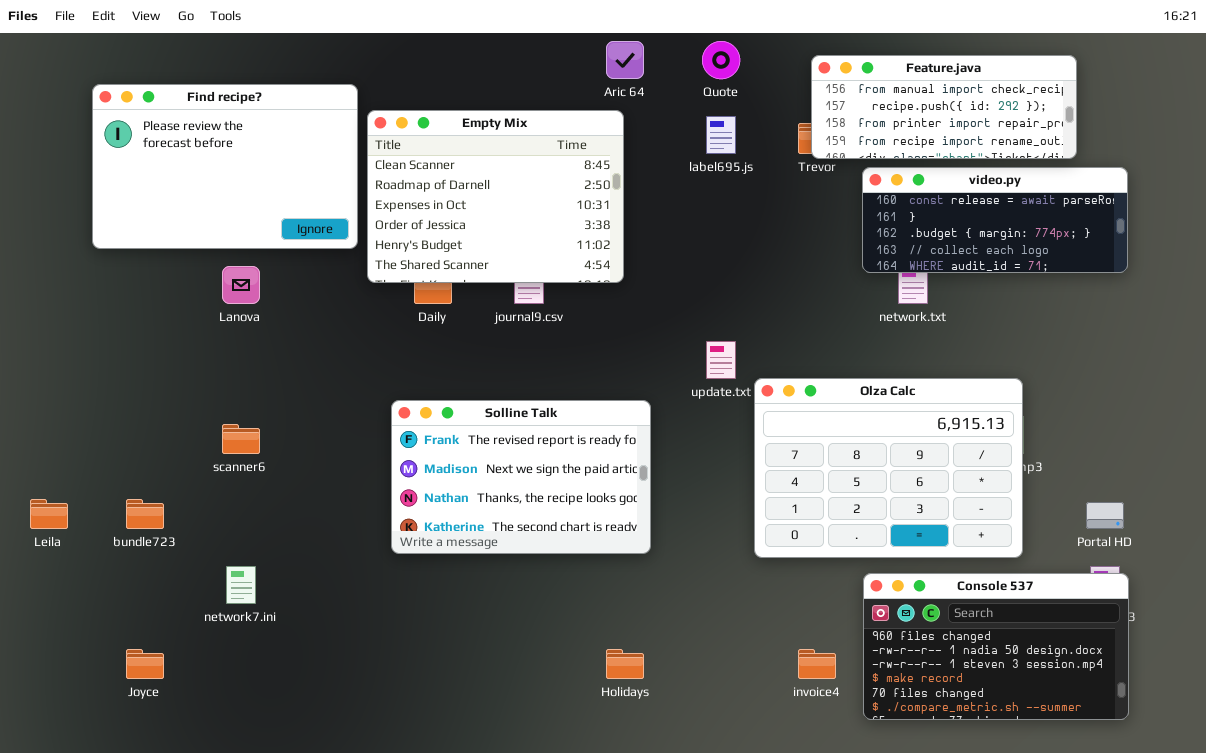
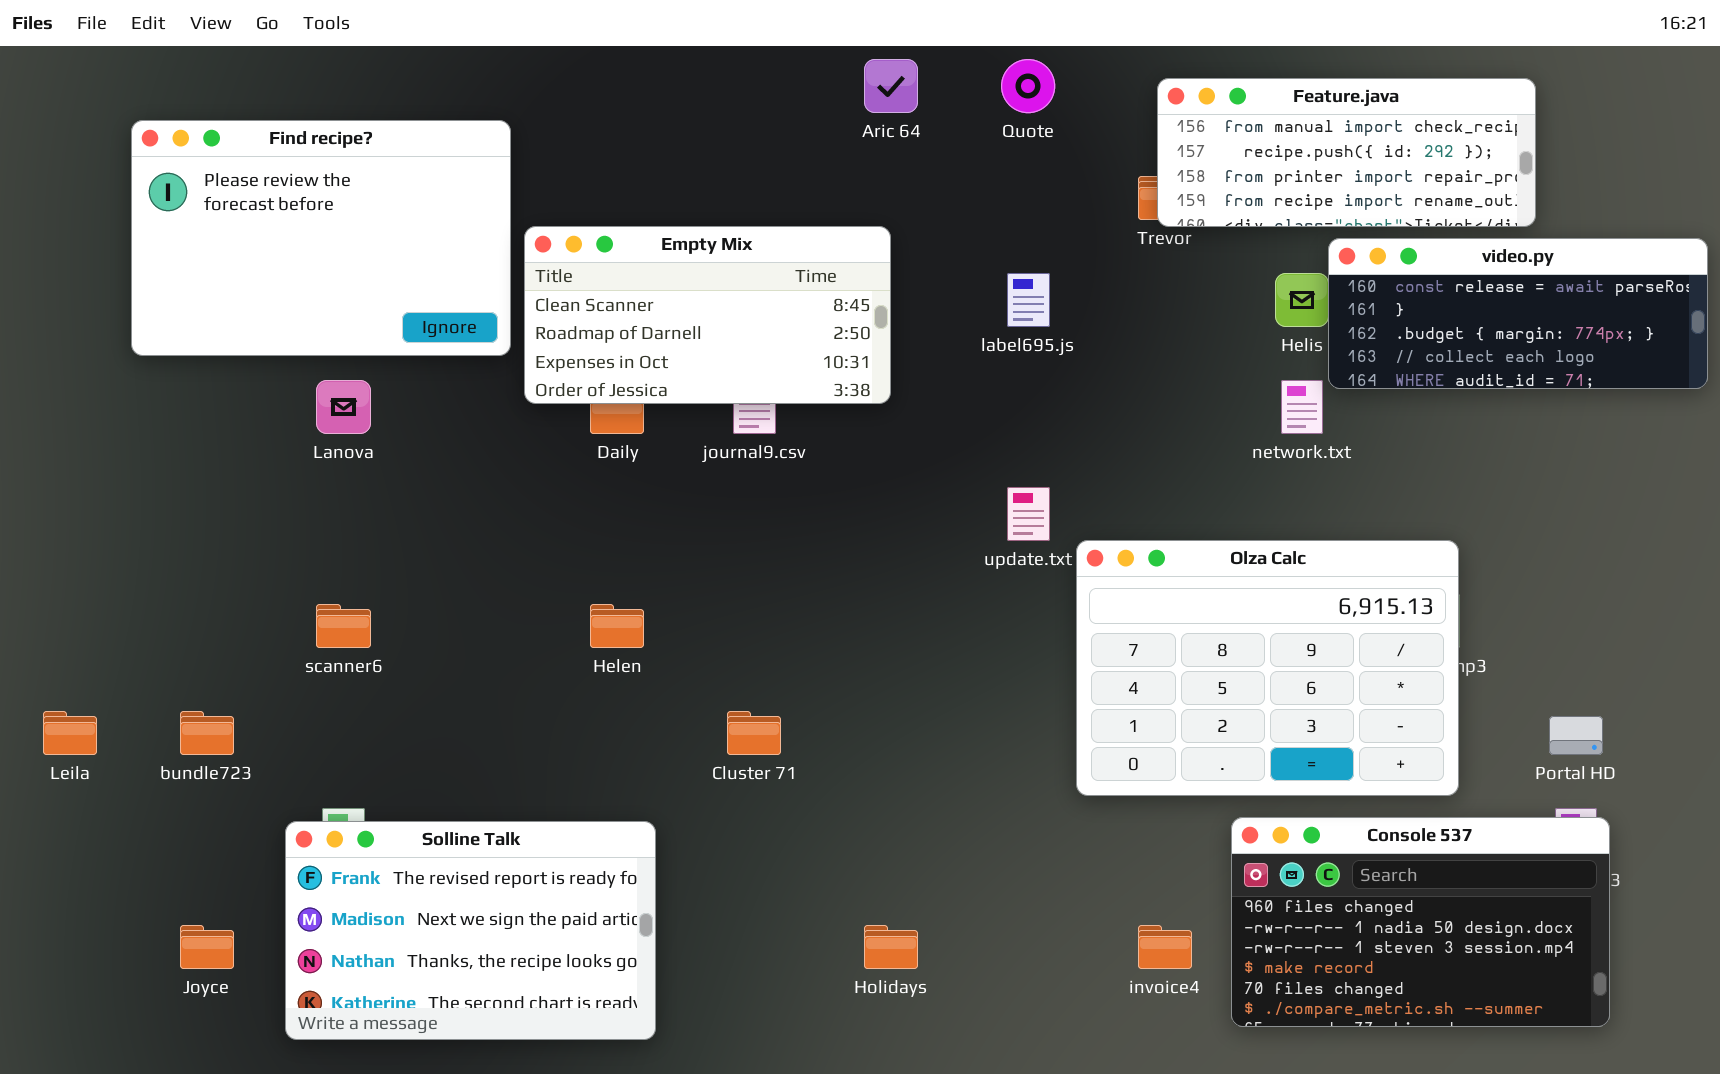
Empty Mix: [367,110,624,283] -> [524,226,891,404], resized
label695.js: [706,116,736,154] -> [1007,273,1050,327], moved
video.py: [862,167,1128,273] -> [1328,238,1708,389], moved
Solline Talk: [391,400,651,554] -> [285,821,656,1040], moved

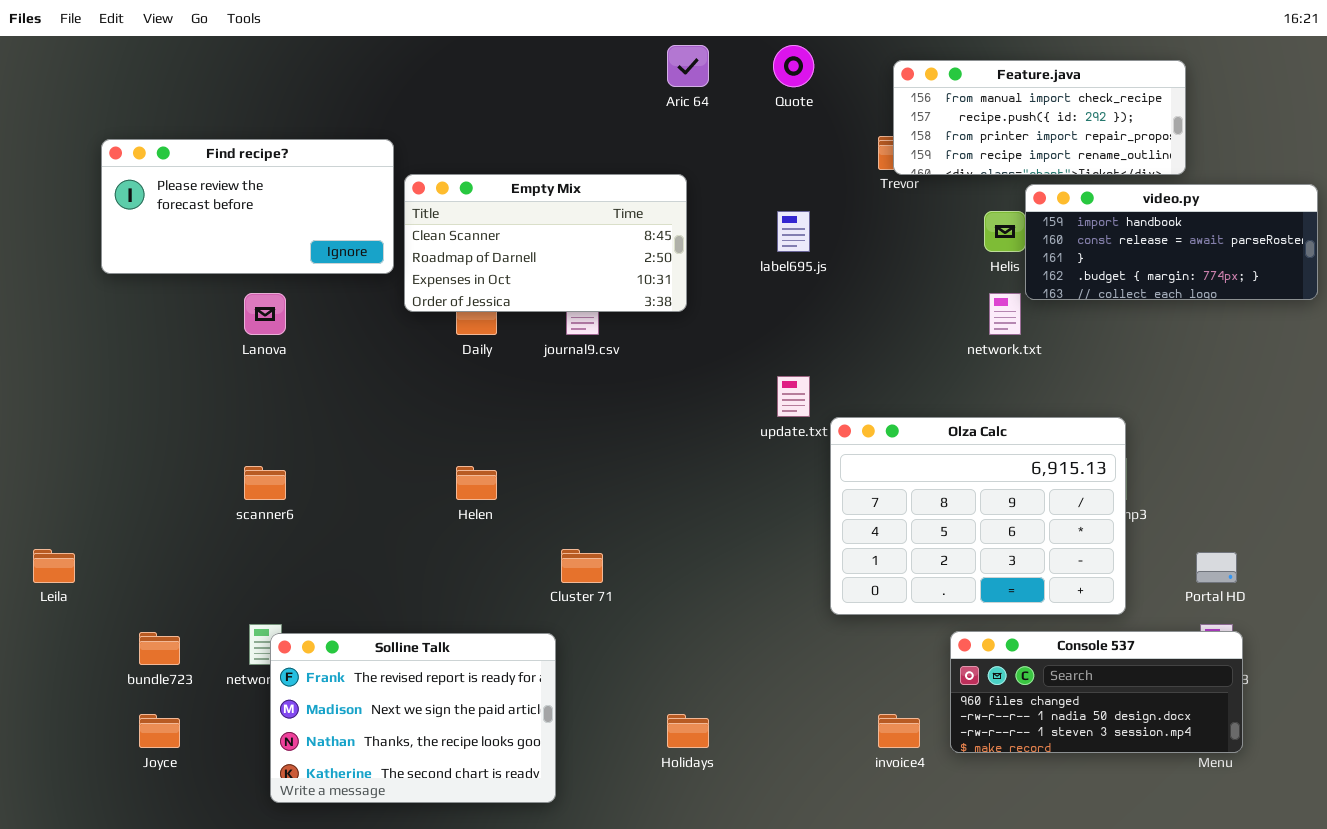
Find recipe?: [131,120,511,356] -> [101,139,394,274], resized
video.py: [1328,238,1708,389] -> [1025,184,1318,300], scrolled up 1 row
bundle723: [180,711,234,755] -> [139,632,180,665], moved
Console 537: [1231,817,1610,1027] -> [950,631,1243,753], resized
Solline Talk: [285,821,656,1040] -> [270,633,556,803], moved

